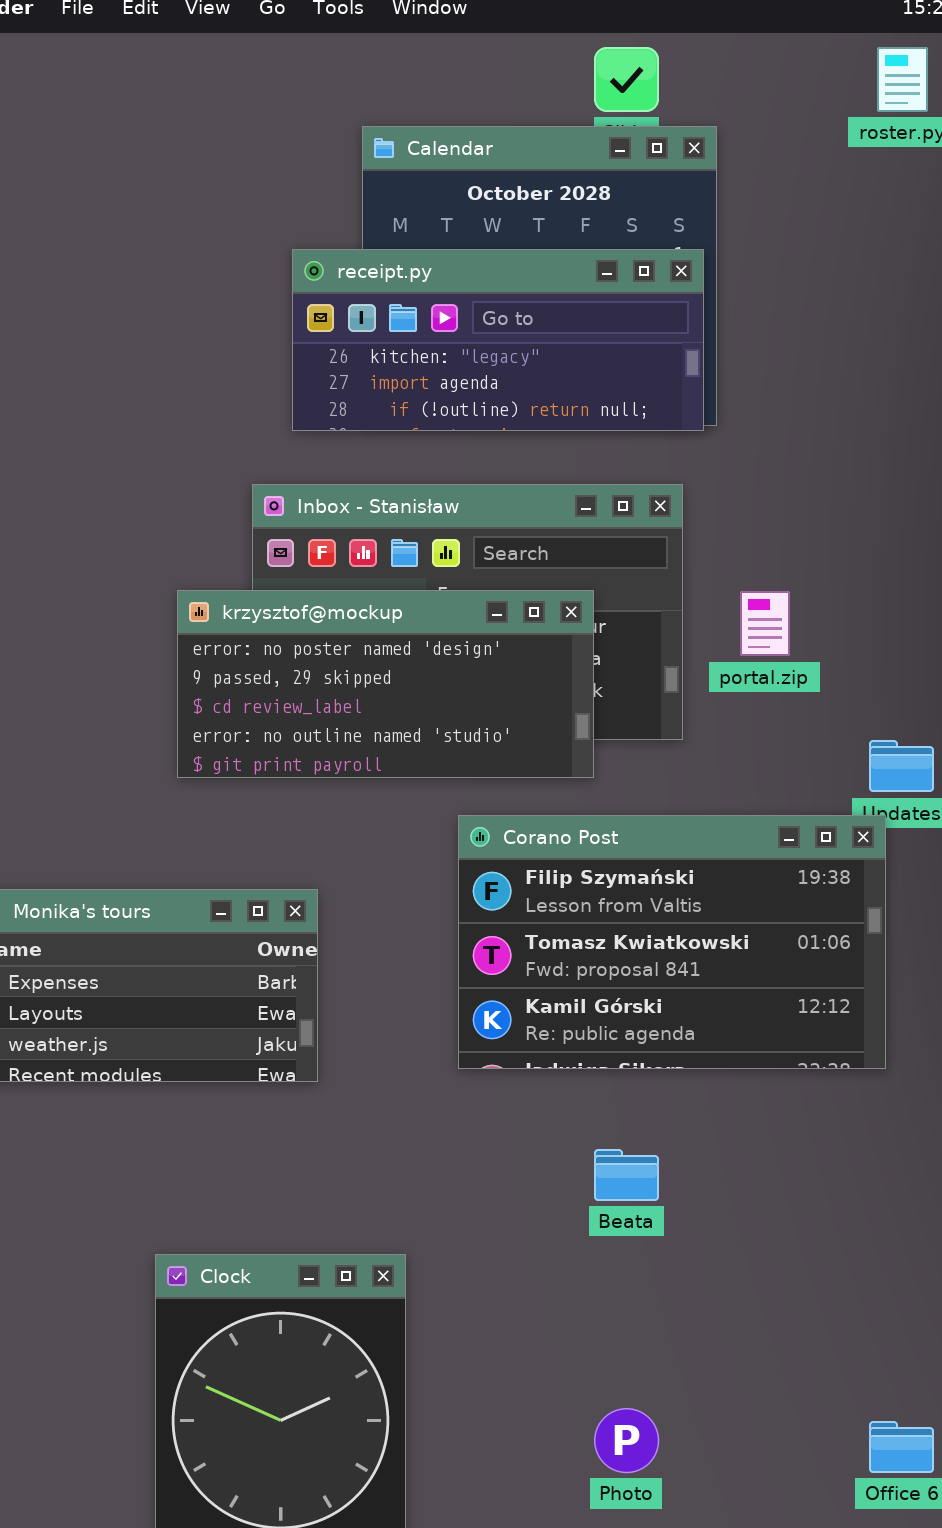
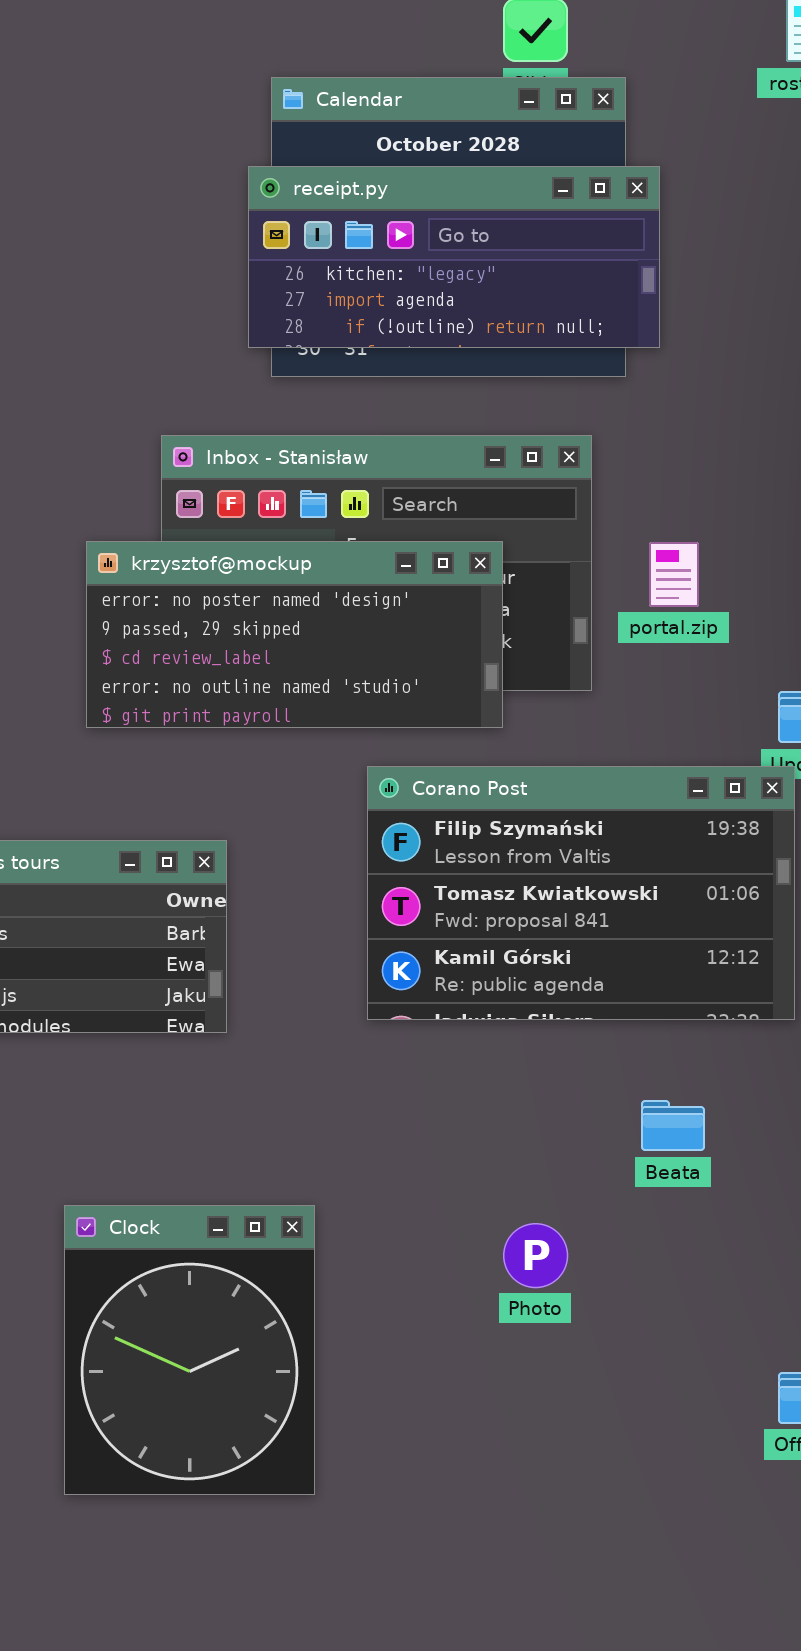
receipt.py: [292,249,704,431] -> [248,166,660,348], moved
Beata: [594,1149,659,1201] -> [641,1100,705,1151], moved
Photo: [594,1408,659,1473] -> [503,1223,568,1288], moved

